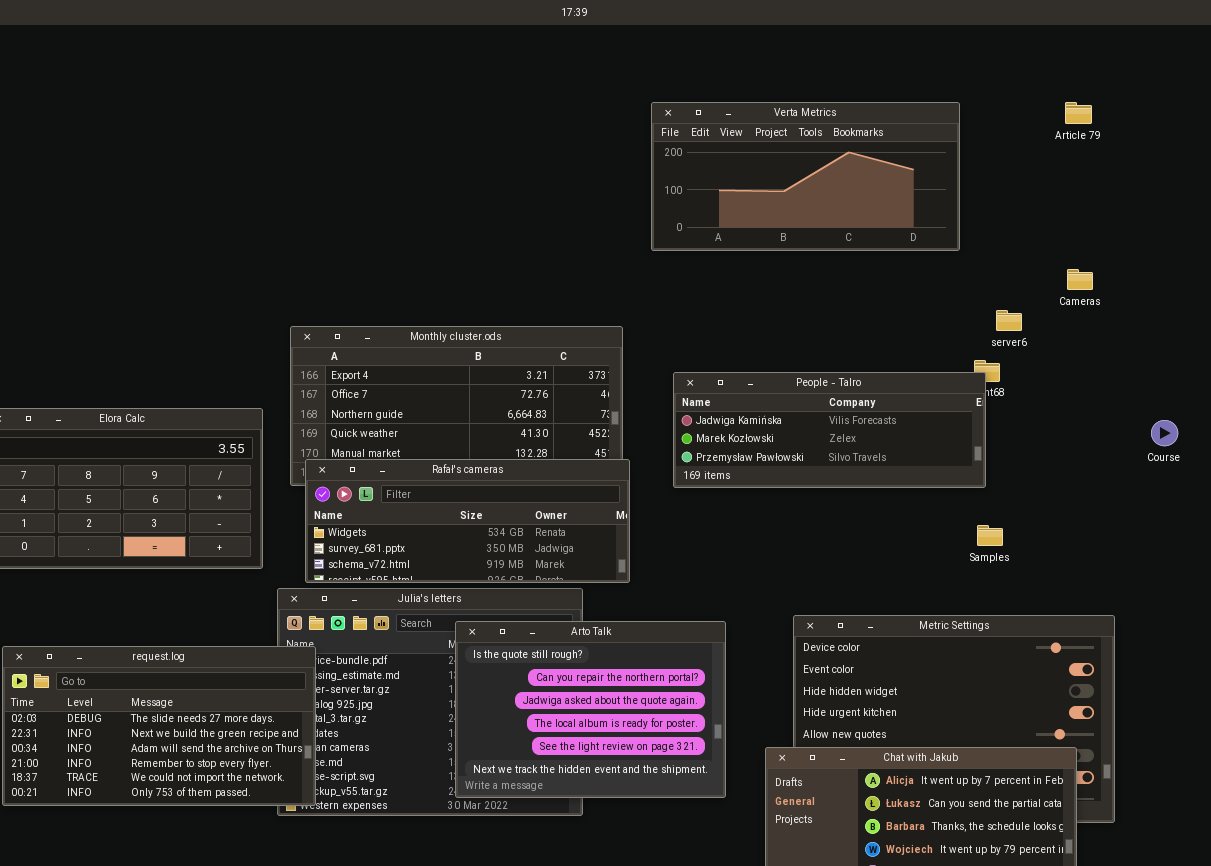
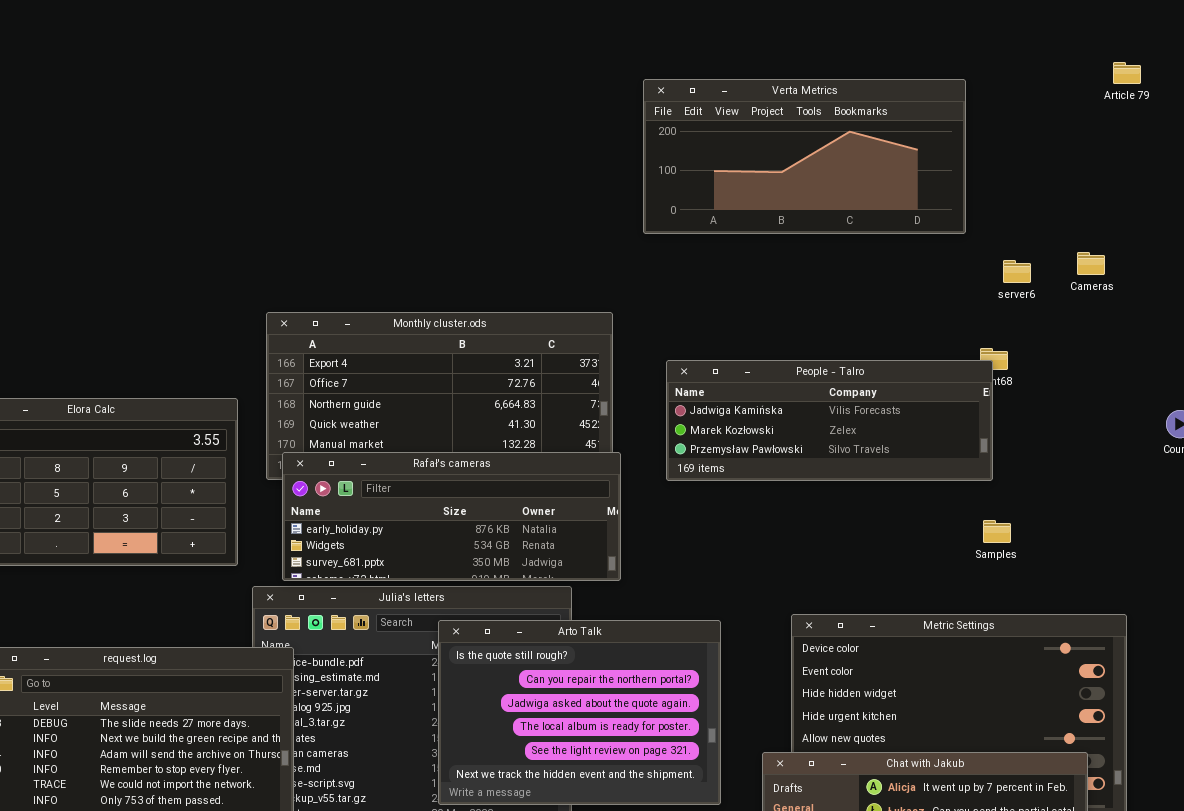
Article 79: [1065,102,1092,124] -> [1113,62,1141,84], moved
server6: [996,310,1022,331] -> [1003,260,1031,283], moved
Rafał's cameras: [305,459,630,583] -> [282,452,621,581], scrolled up 1 row

